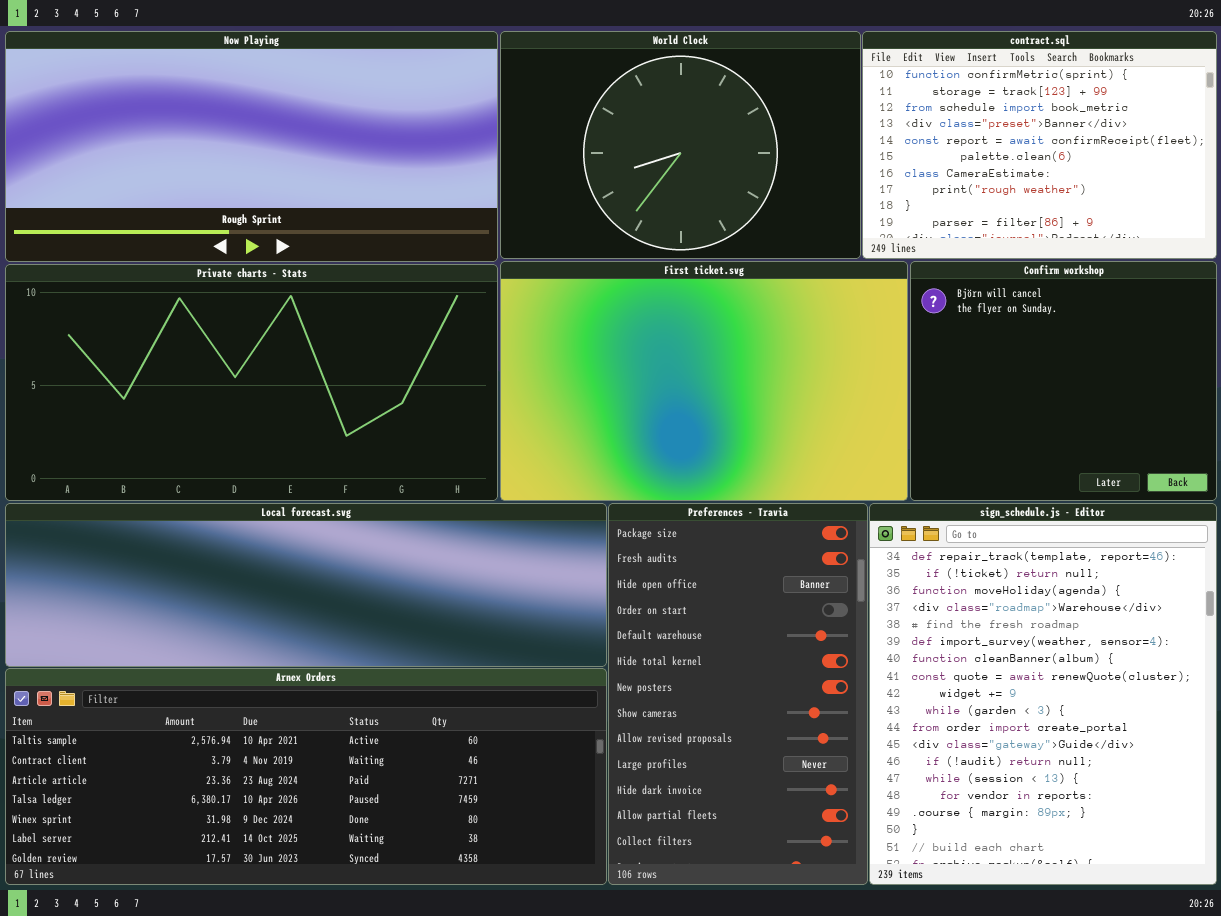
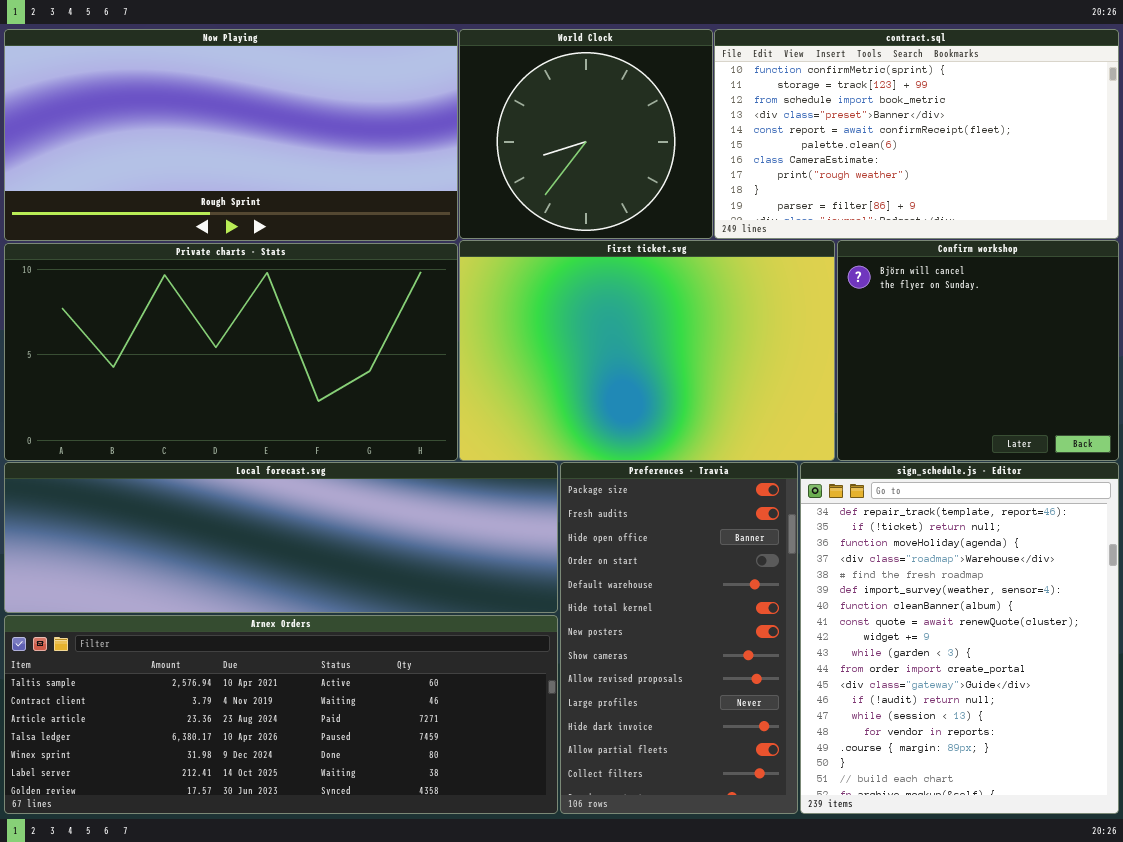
World Clock: [500,31,861,259] -> [459,29,713,239], resized
contract.sql: [862,31,1217,259] -> [714,29,1119,239], resized

